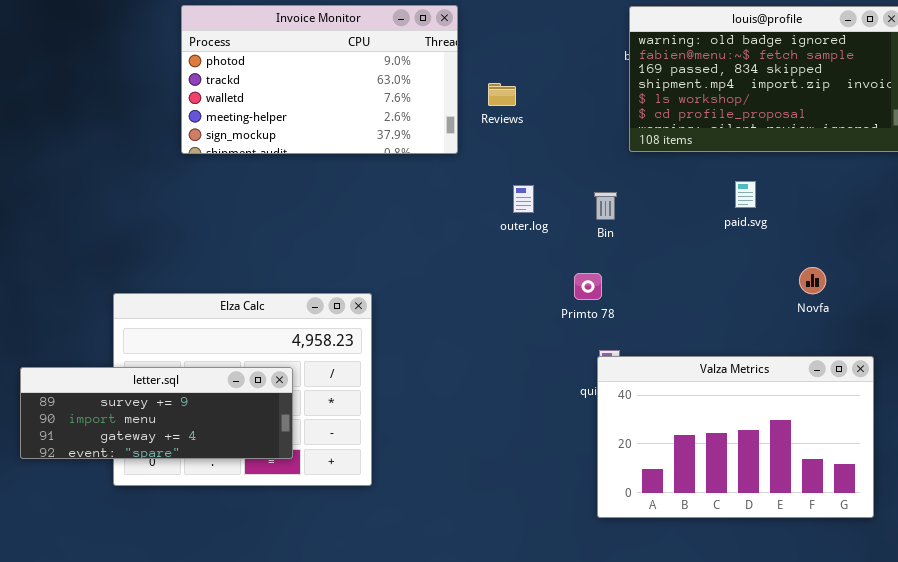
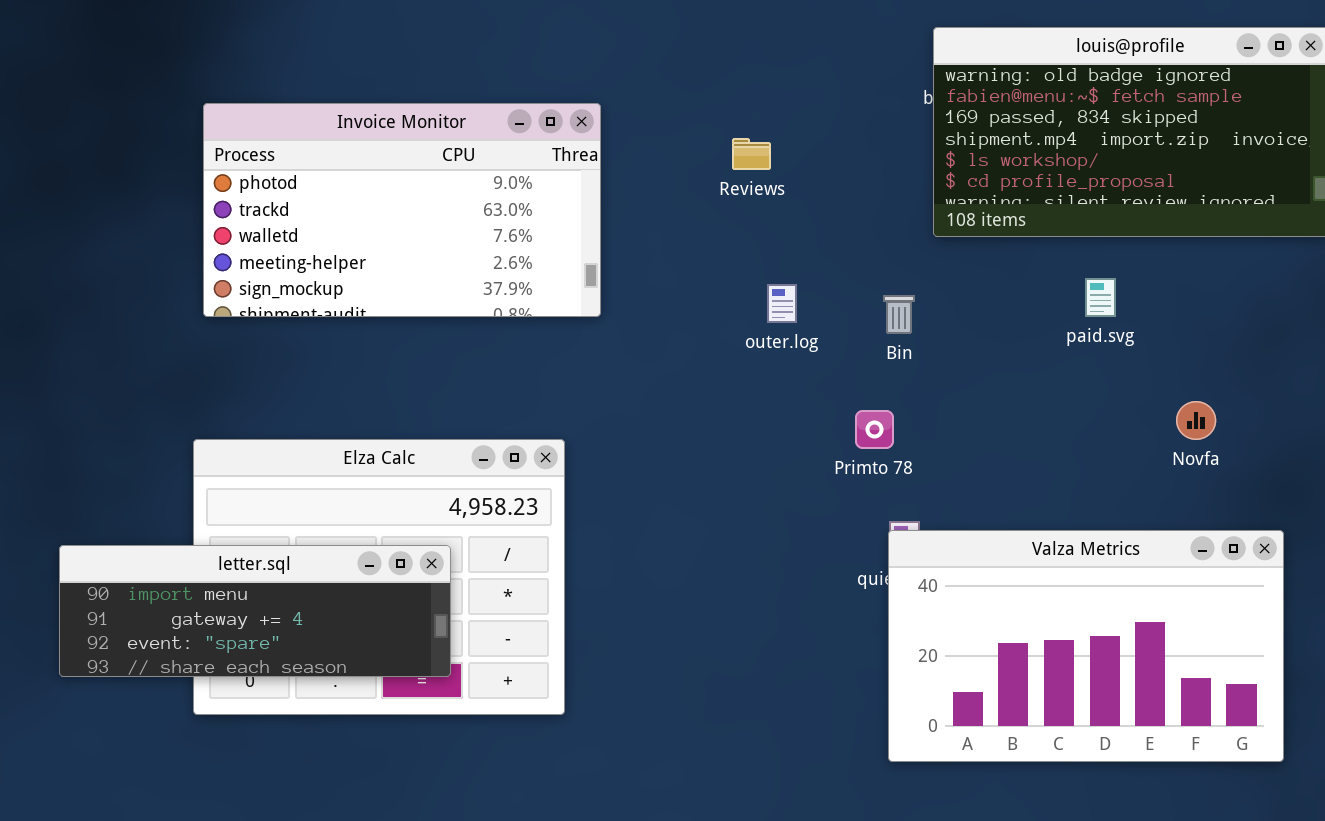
Invoice Monitor: [181,5,458,154] -> [203,103,601,317], moved
letter.sql: [20,367,293,459] -> [59,545,451,677], scrolled down 1 row

